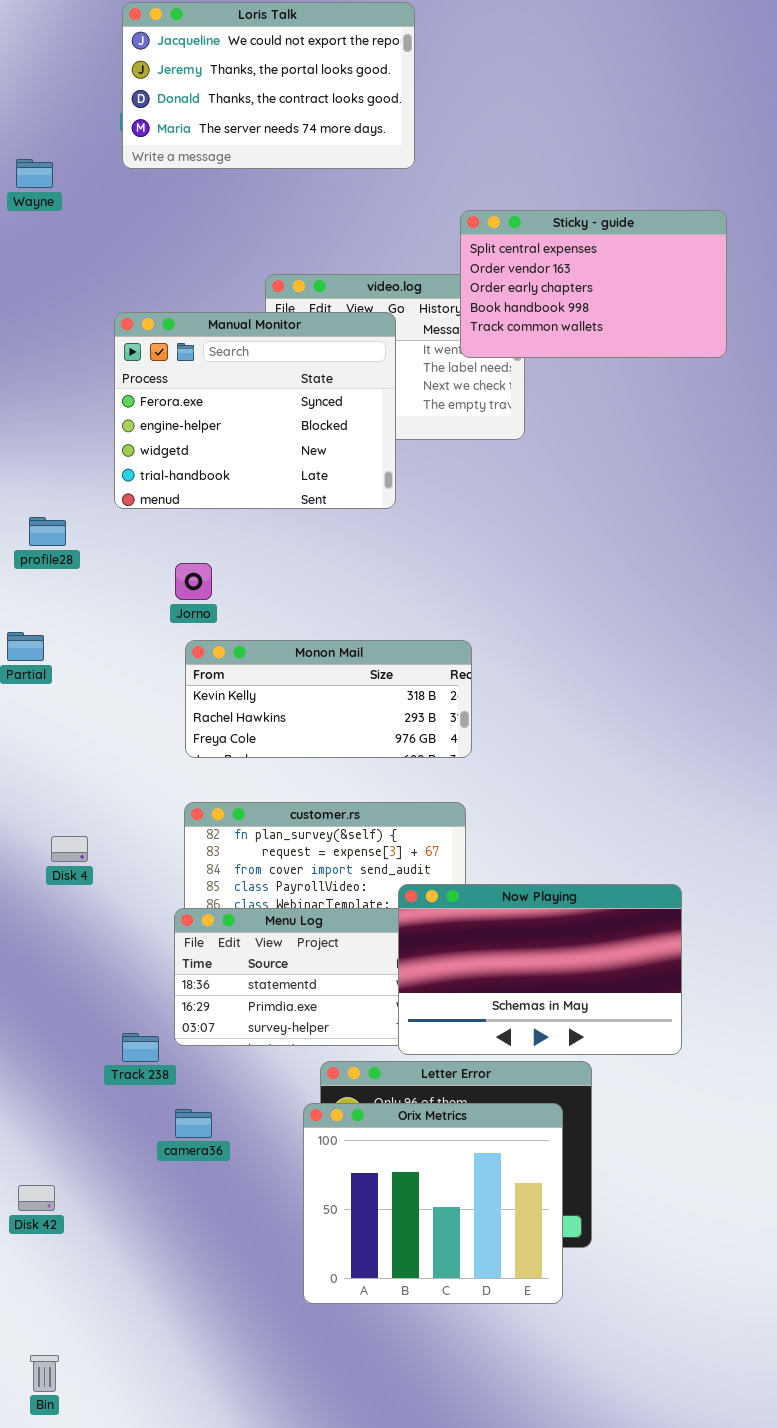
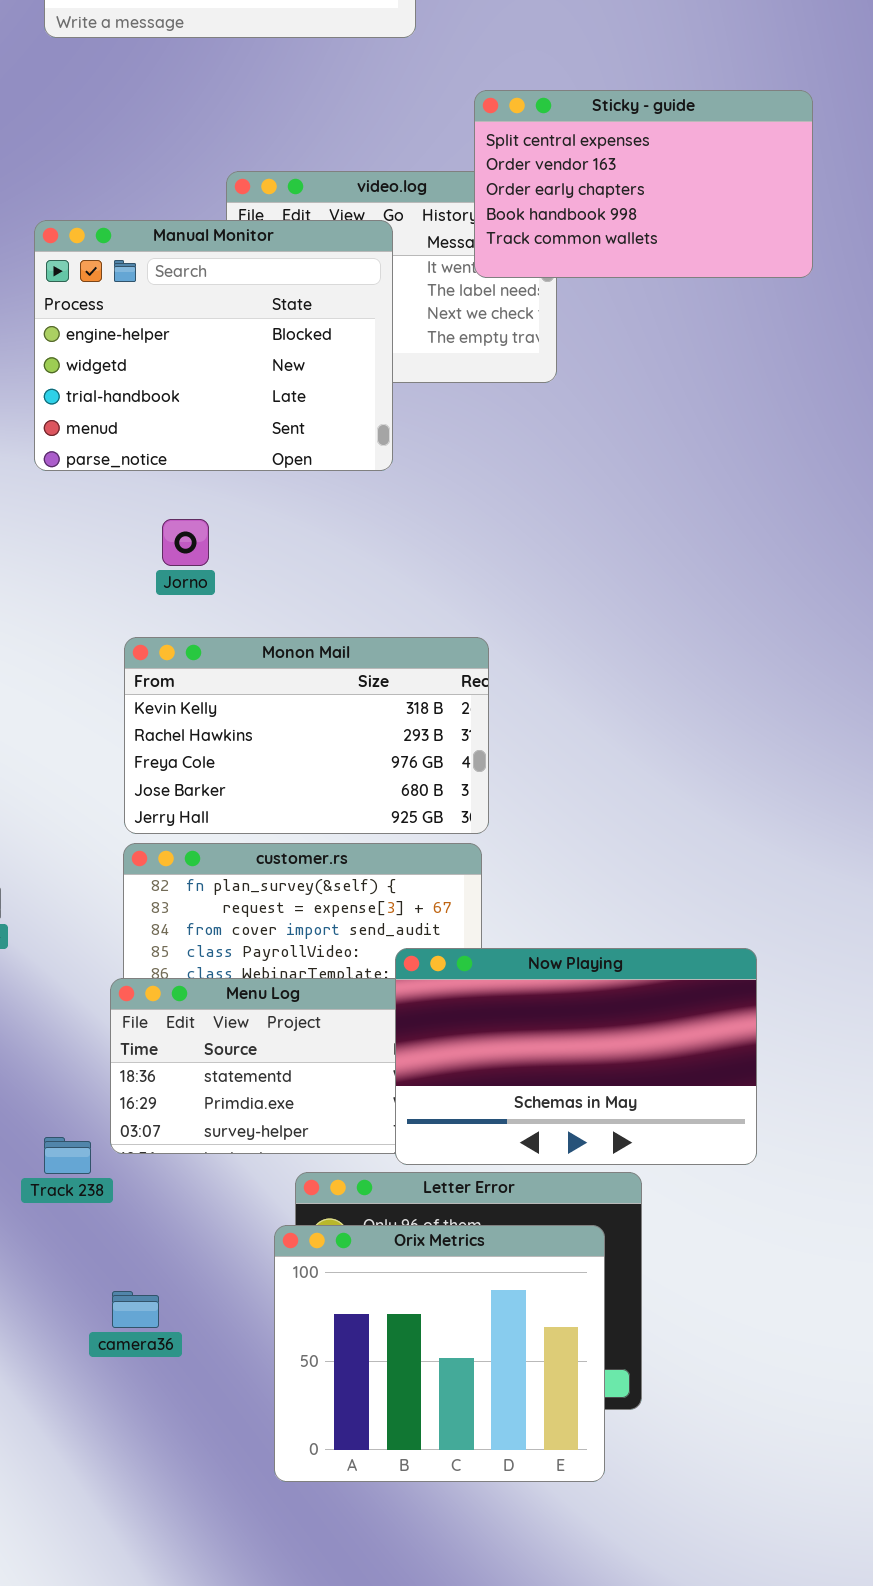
Manual Monitor: [114,312,396,509] -> [34,220,393,471], scrolled down 1 row
Jorno: [175,563,212,600] -> [162,519,209,566], moved
Monon Mail: [185,640,472,758] -> [124,637,489,834], resized
camera36: [175,1109,212,1138] -> [112,1291,159,1328], moved

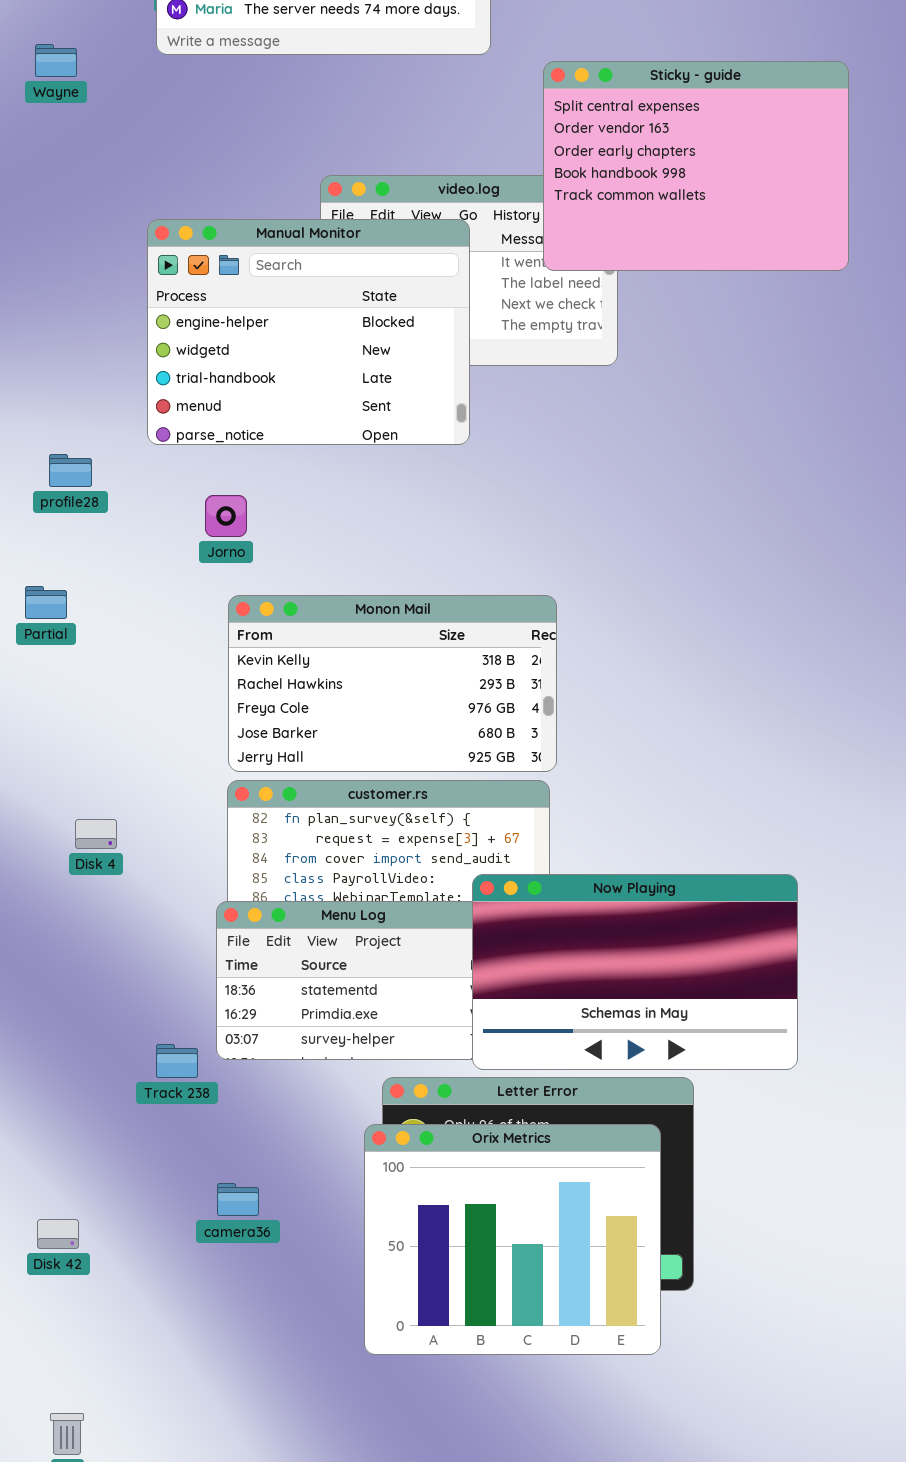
Sticky - guide: [474,90,813,278] -> [543,61,849,271], resized
Jorno: [162,519,209,566] -> [205,495,247,537], moved

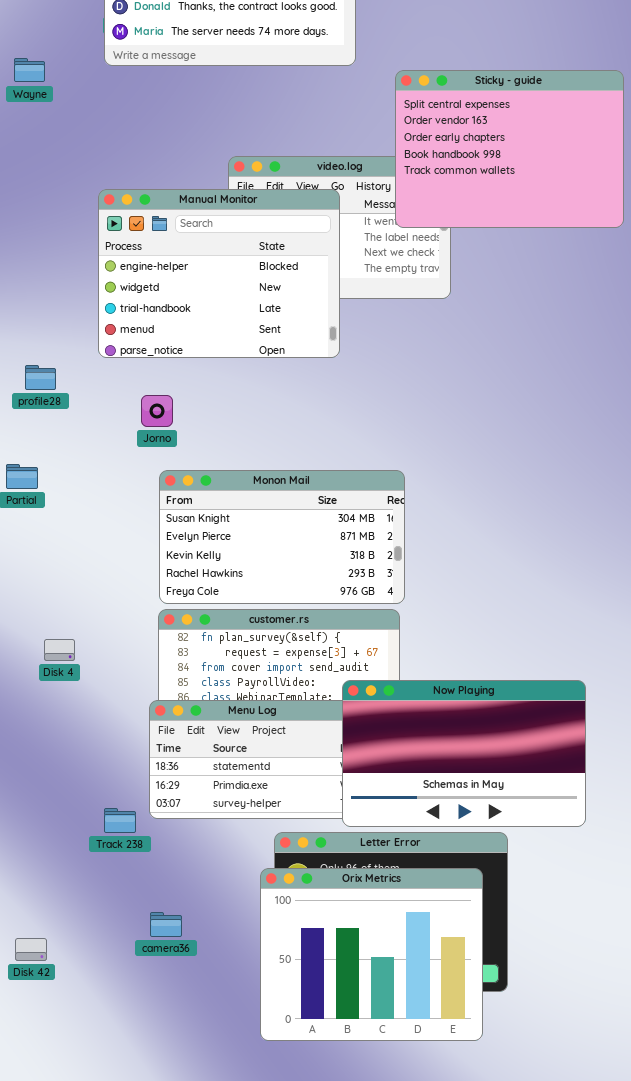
Monon Mail: [228,595,557,772] -> [159,470,405,604], scrolled up 2 rows

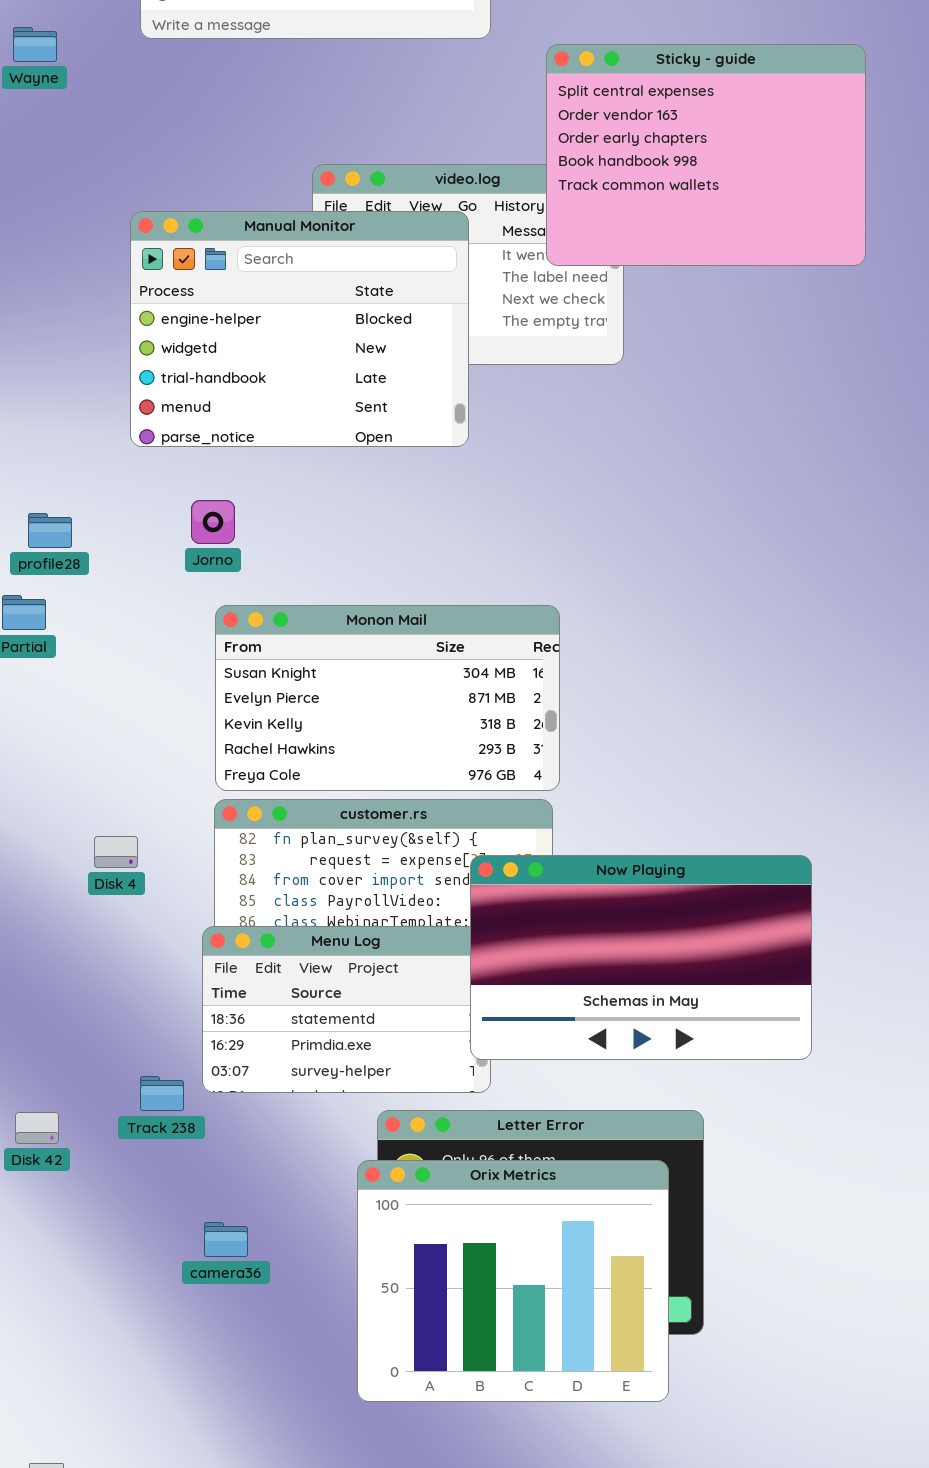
profile28: [25,365,56,390] -> [28,513,72,548], moved
Disk 4: [44,639,75,661] -> [94,836,138,868], moved
Now Playing: [342,680,586,827] -> [470,855,812,1060], moved
Disk 42: [15,938,47,961] -> [15,1112,59,1144], moved

